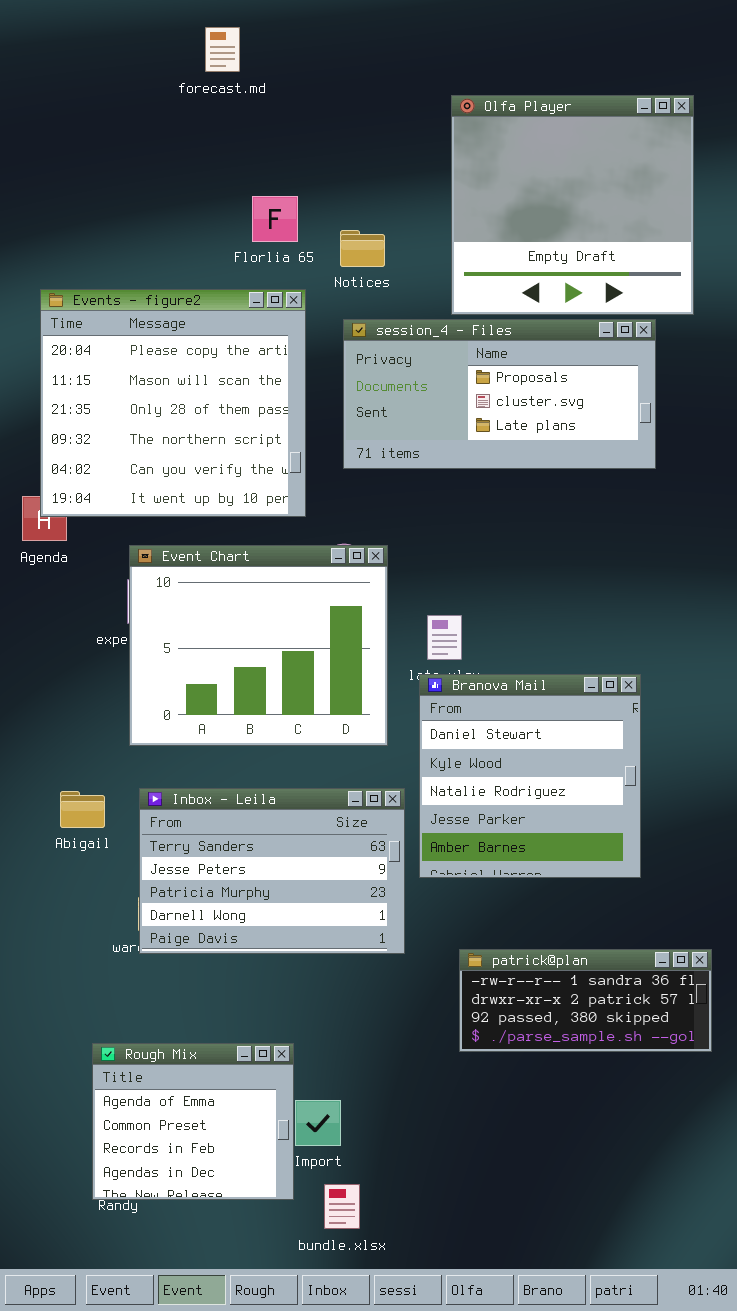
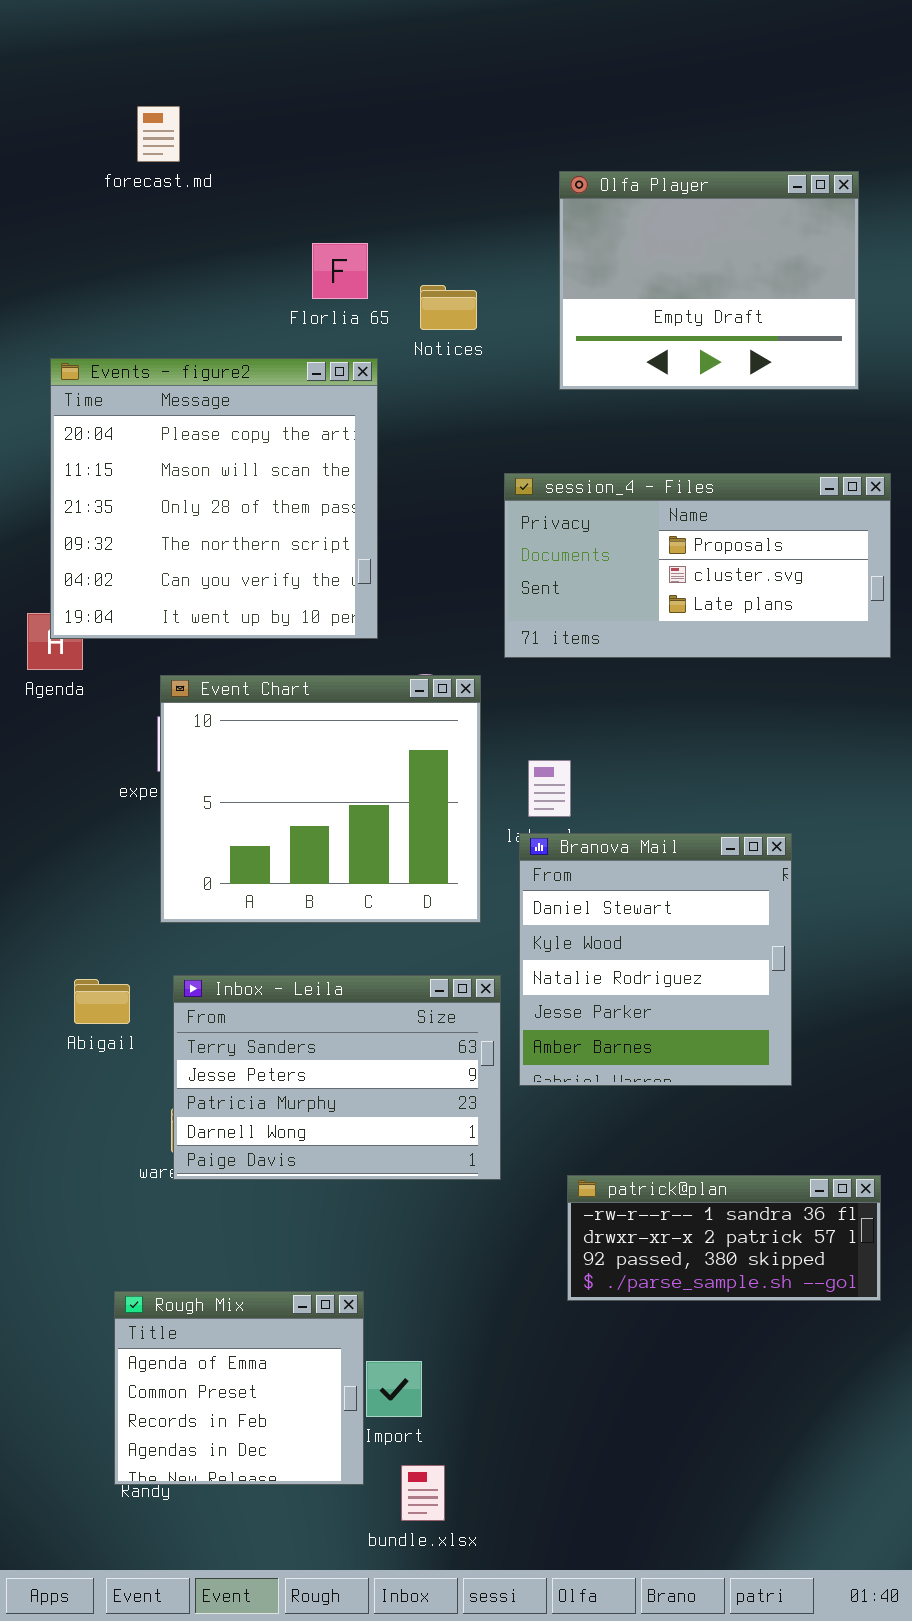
forecast.md: [205,27,240,72] -> [137,106,180,162], moved
Olfa Player: [451,95,694,315] -> [559,171,859,390], resized
session_4 - Files: [343,319,656,469] -> [504,473,891,658], moved

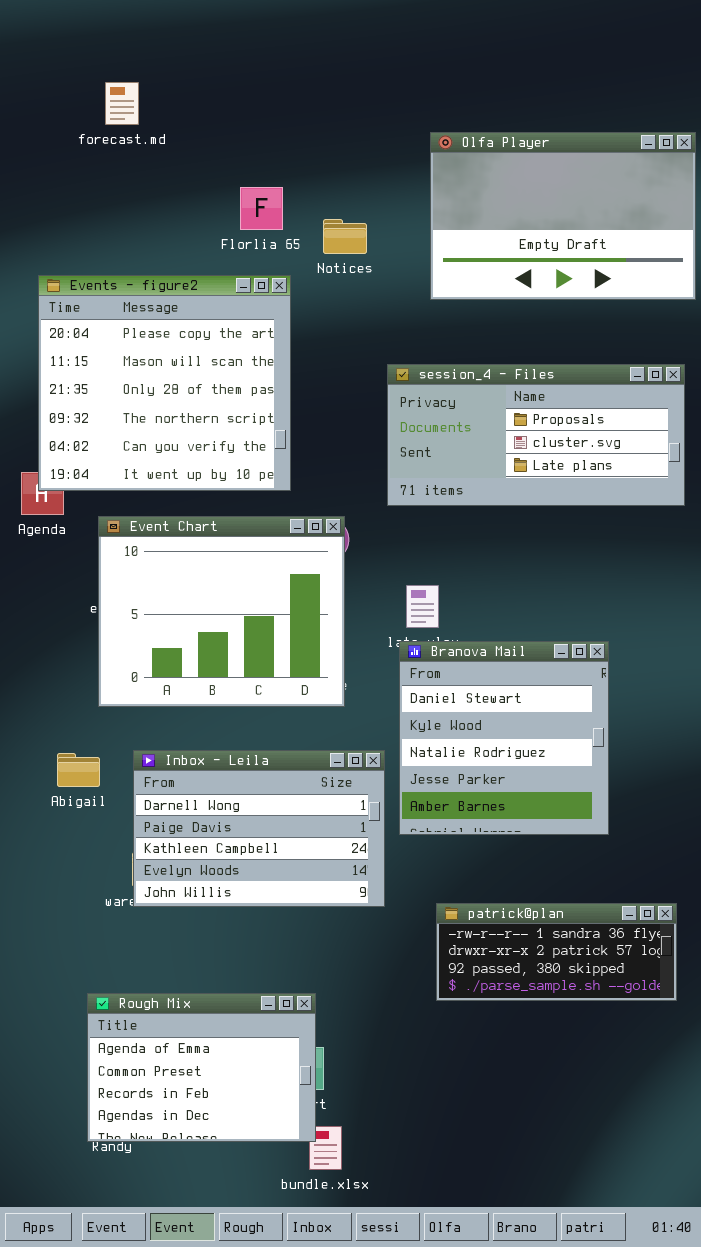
Olfa Player: [559,171,859,390] -> [430,132,696,300], resized
Event Chart: [160,675,481,923] -> [98,516,345,707], moved
Inbox - Leila: [173,975,501,1180] -> [133,750,385,907], scrolled down 3 rows
Rough Mix: [114,1291,364,1485] -> [87,993,316,1142], resized

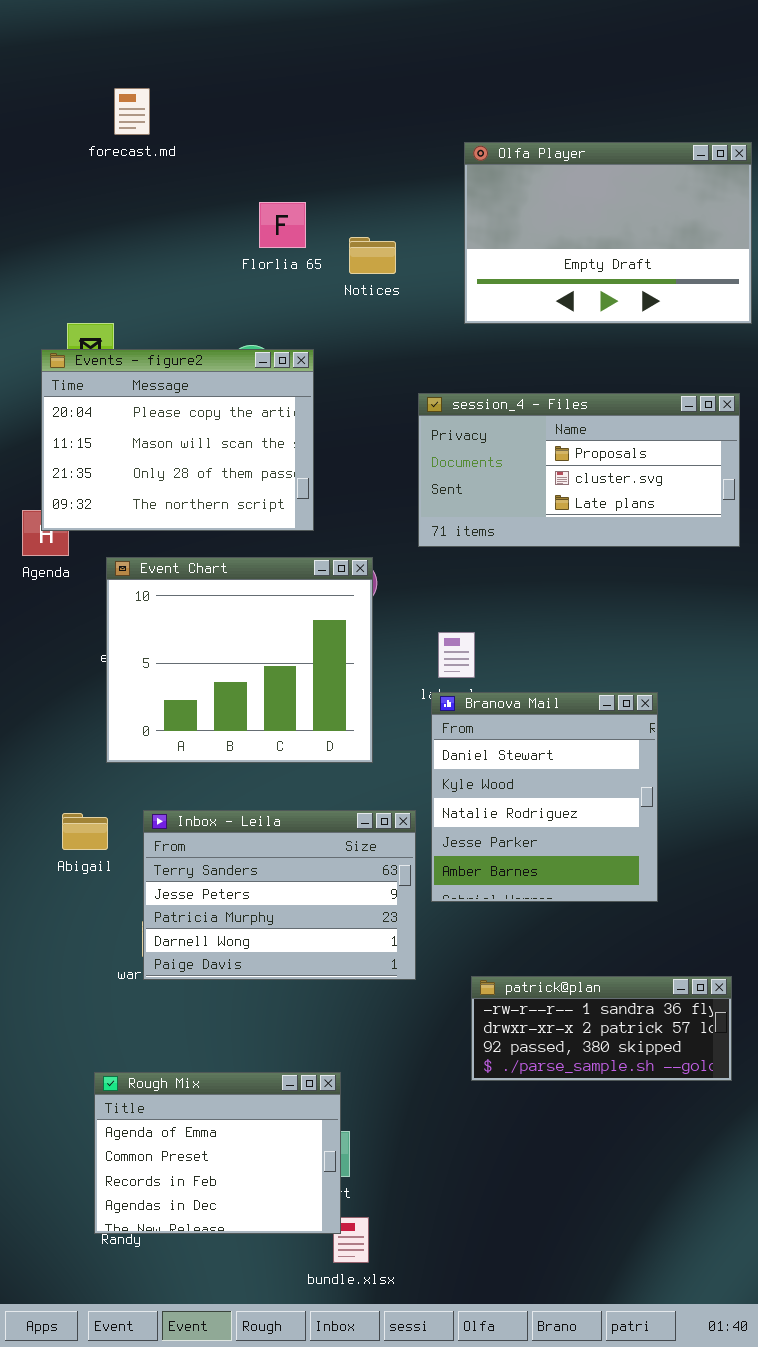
Events - figure2: [38,275,291,491] -> [41,349,314,531], resized
Inbox - Leila: [133,750,385,907] -> [143,810,416,980], scrolled up 3 rows

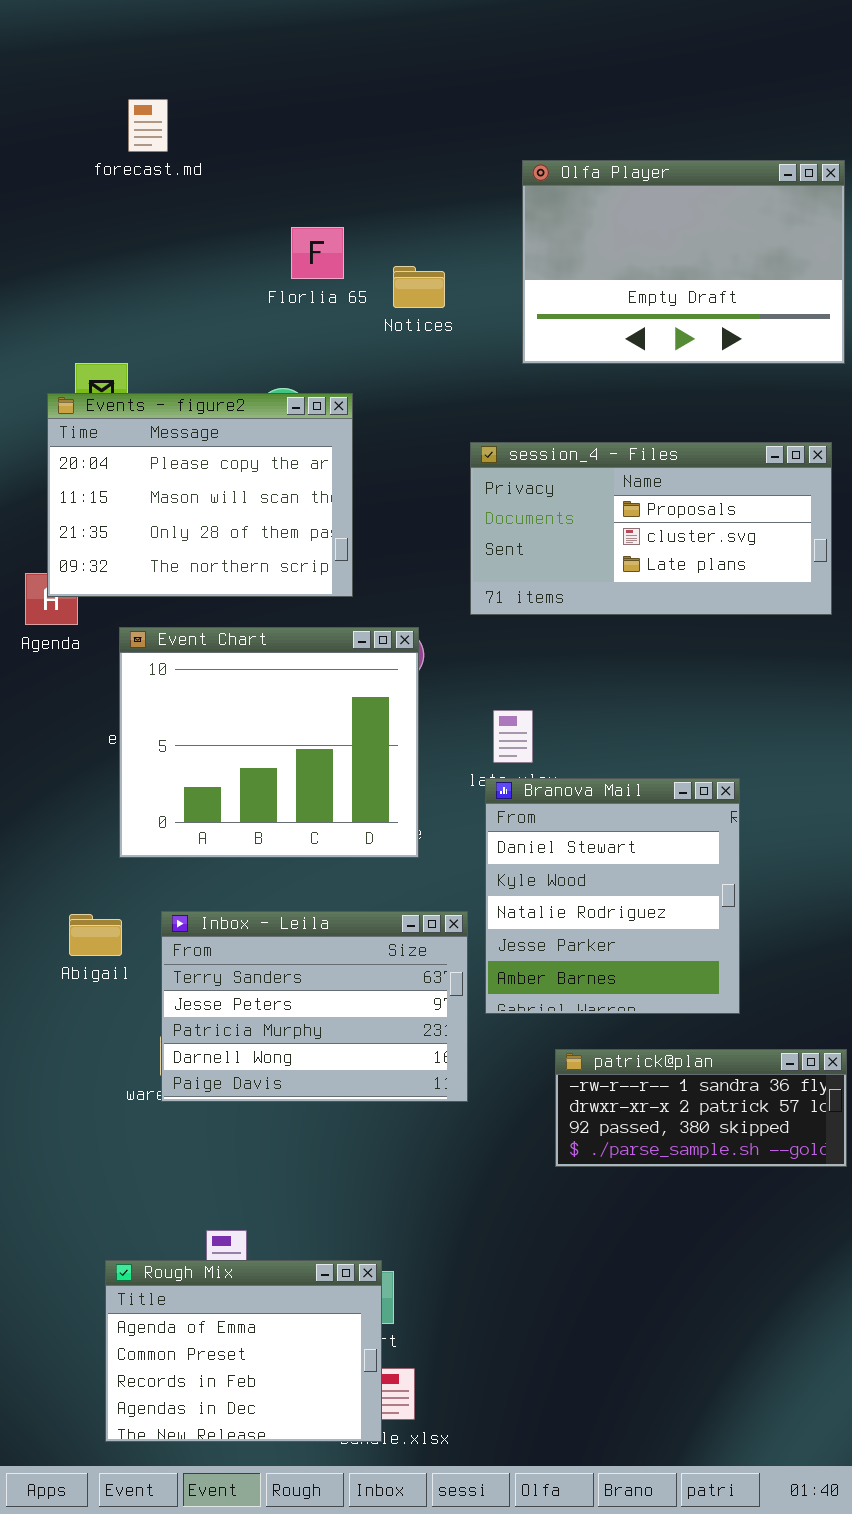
patrick@plan: [471,976,732,1081] -> [555,1049,847,1167], moved
Rough Mix: [94,1072,341,1234] -> [105,1260,382,1442], moved

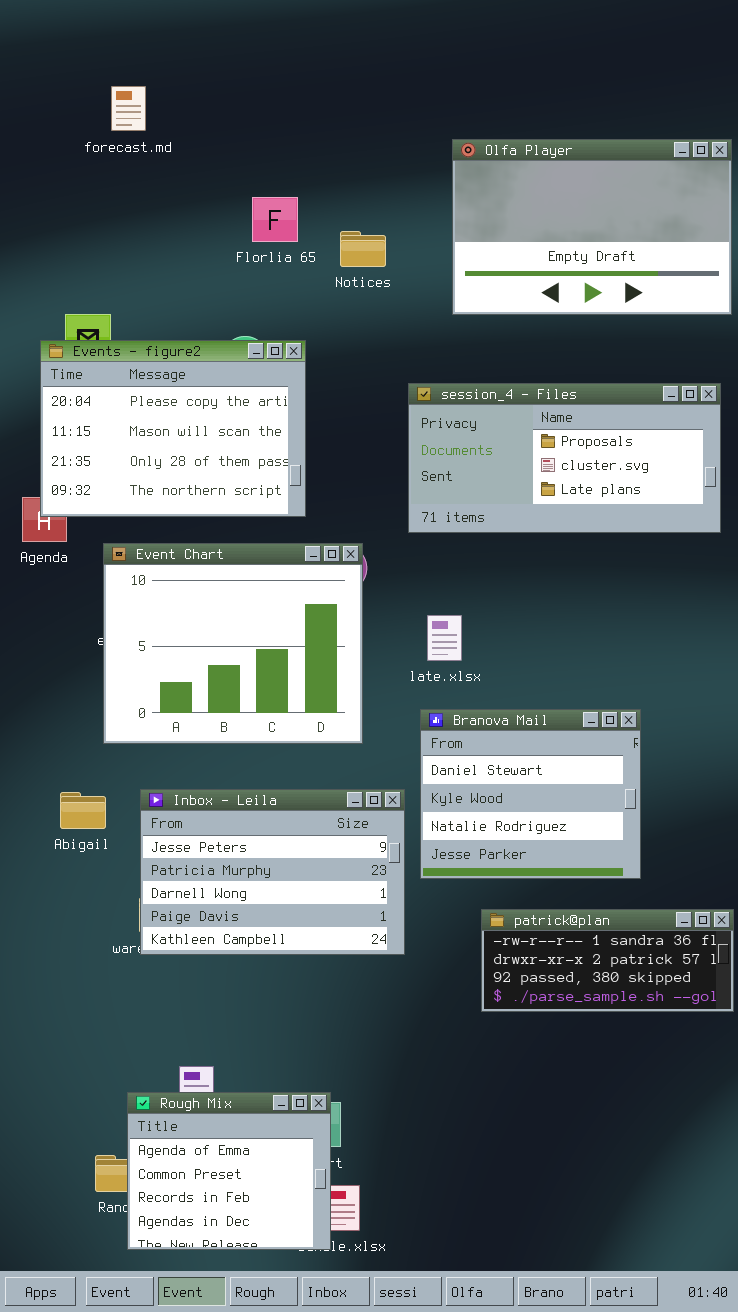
Branova Mail: [485,778,740,1014] -> [420,709,641,879], resized
Inbox - Leila: [161,911,468,1102] -> [140,789,405,955], scrolled down 1 row
Rough Mix: [105,1260,382,1442] -> [127,1092,331,1250], resized

